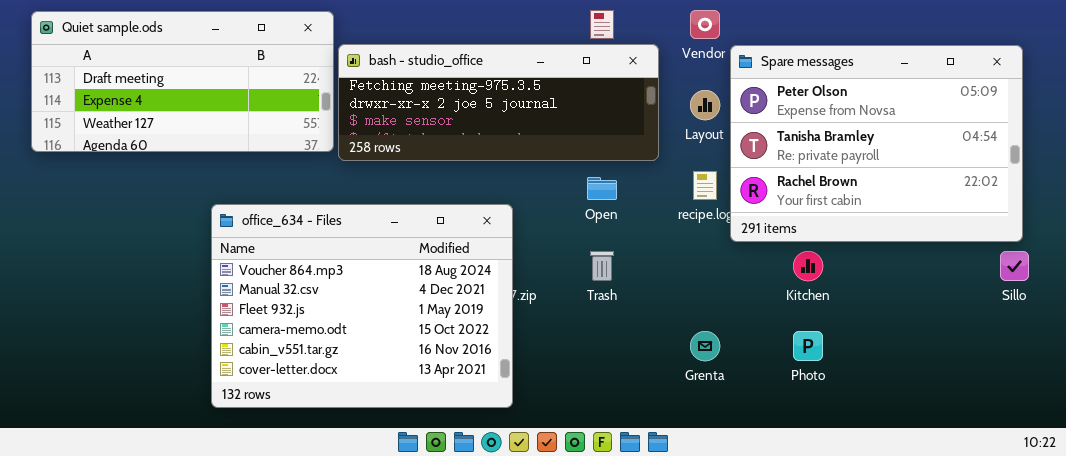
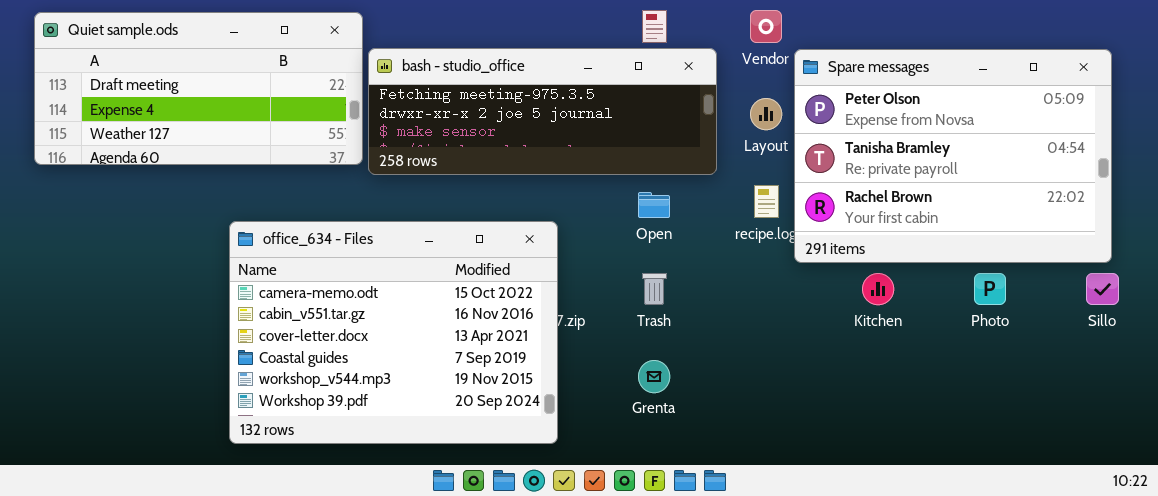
office_634 - Files: [211,204,513,408] -> [229,221,558,444], scrolled down 3 rows
Grenta: [690,331,720,361] -> [638,360,670,393], moved
Photo: [793,331,823,361] -> [974,273,1006,305], moved

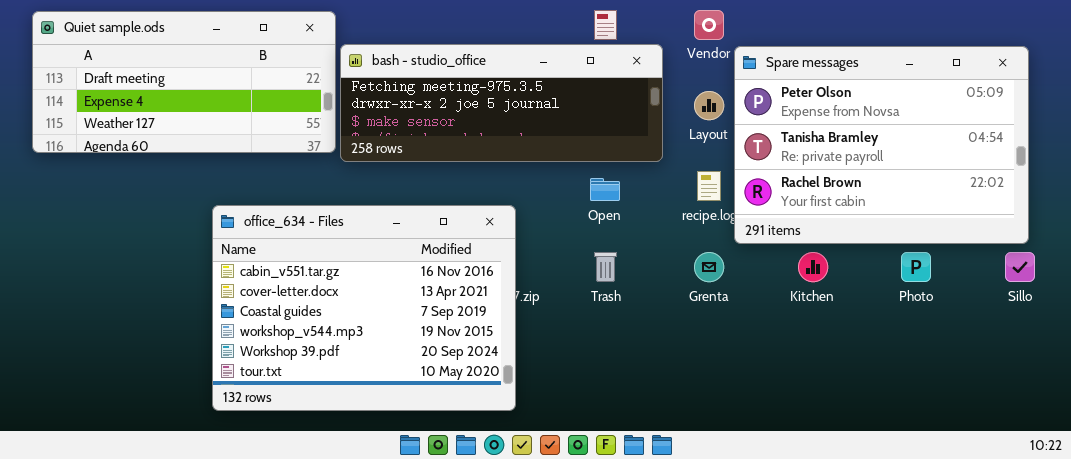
office_634 - Files: [229,221,558,444] -> [212,205,516,411], scrolled down 1 row
Grenta: [638,360,670,393] -> [694,252,724,282], moved

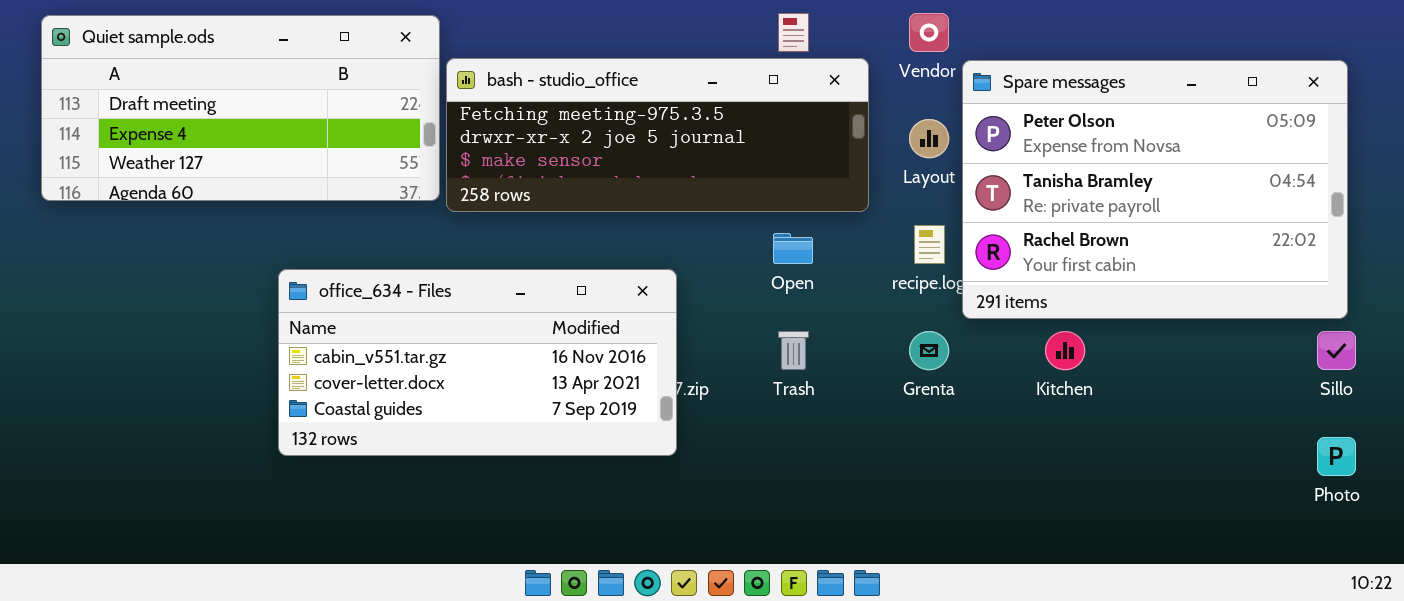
office_634 - Files: [212,205,516,411] -> [278,269,677,456], resized
Photo: [901,252,931,282] -> [1317,437,1356,476], moved

